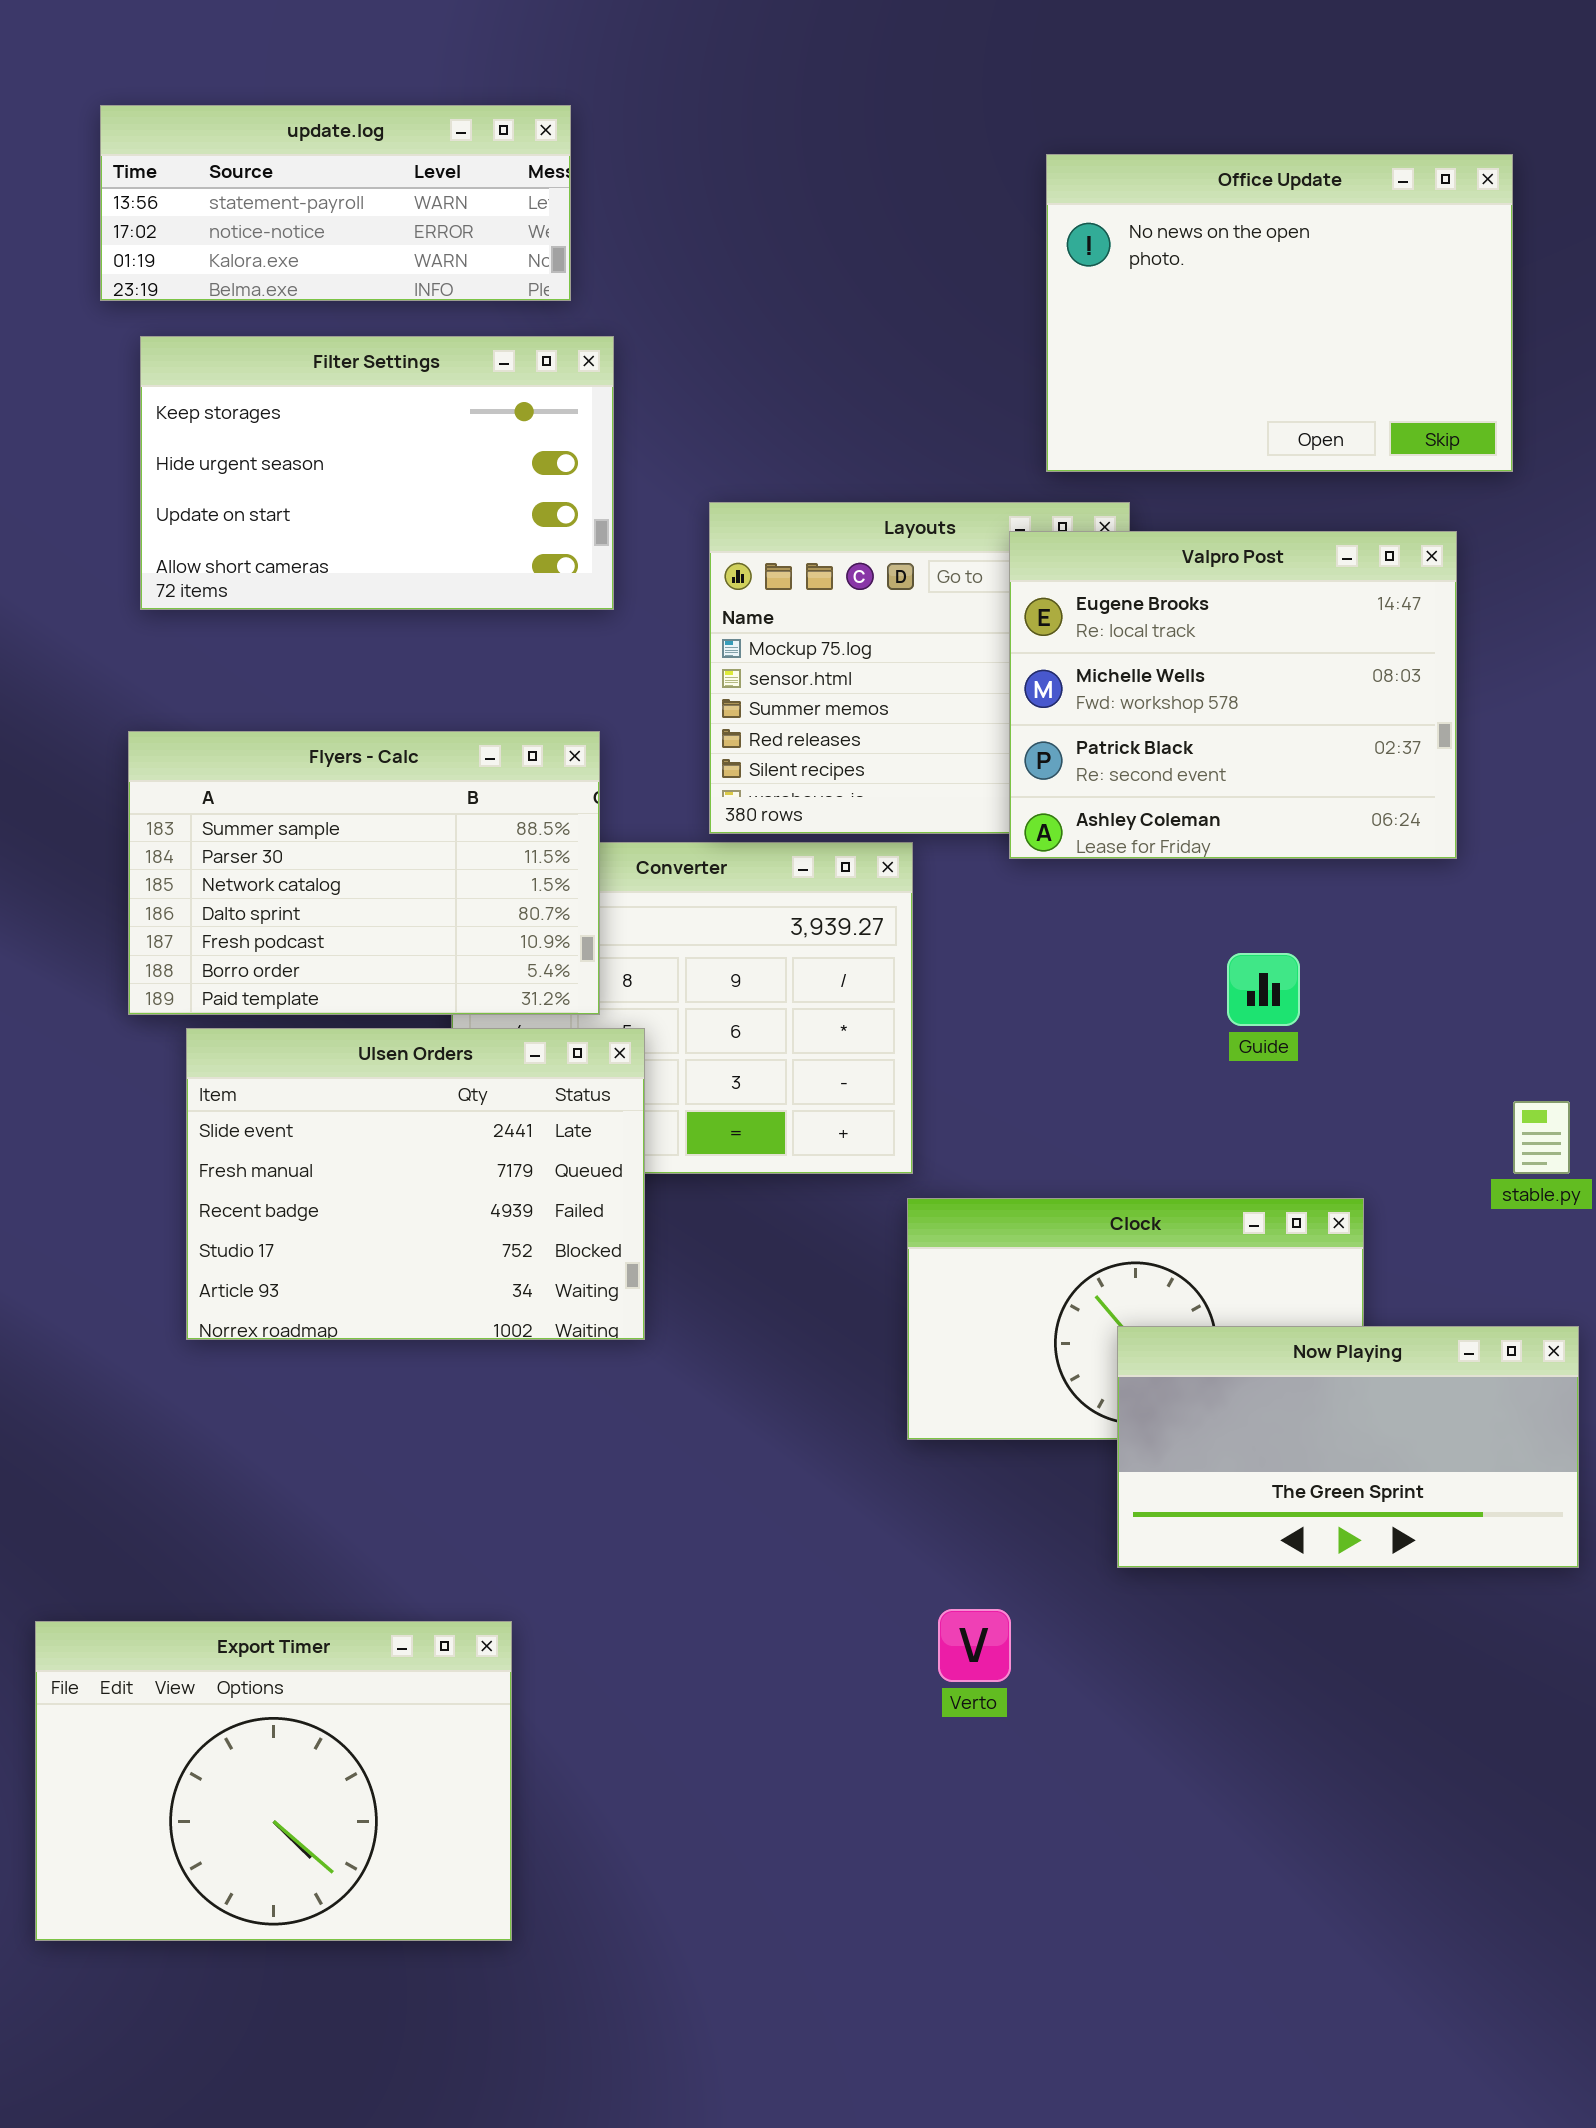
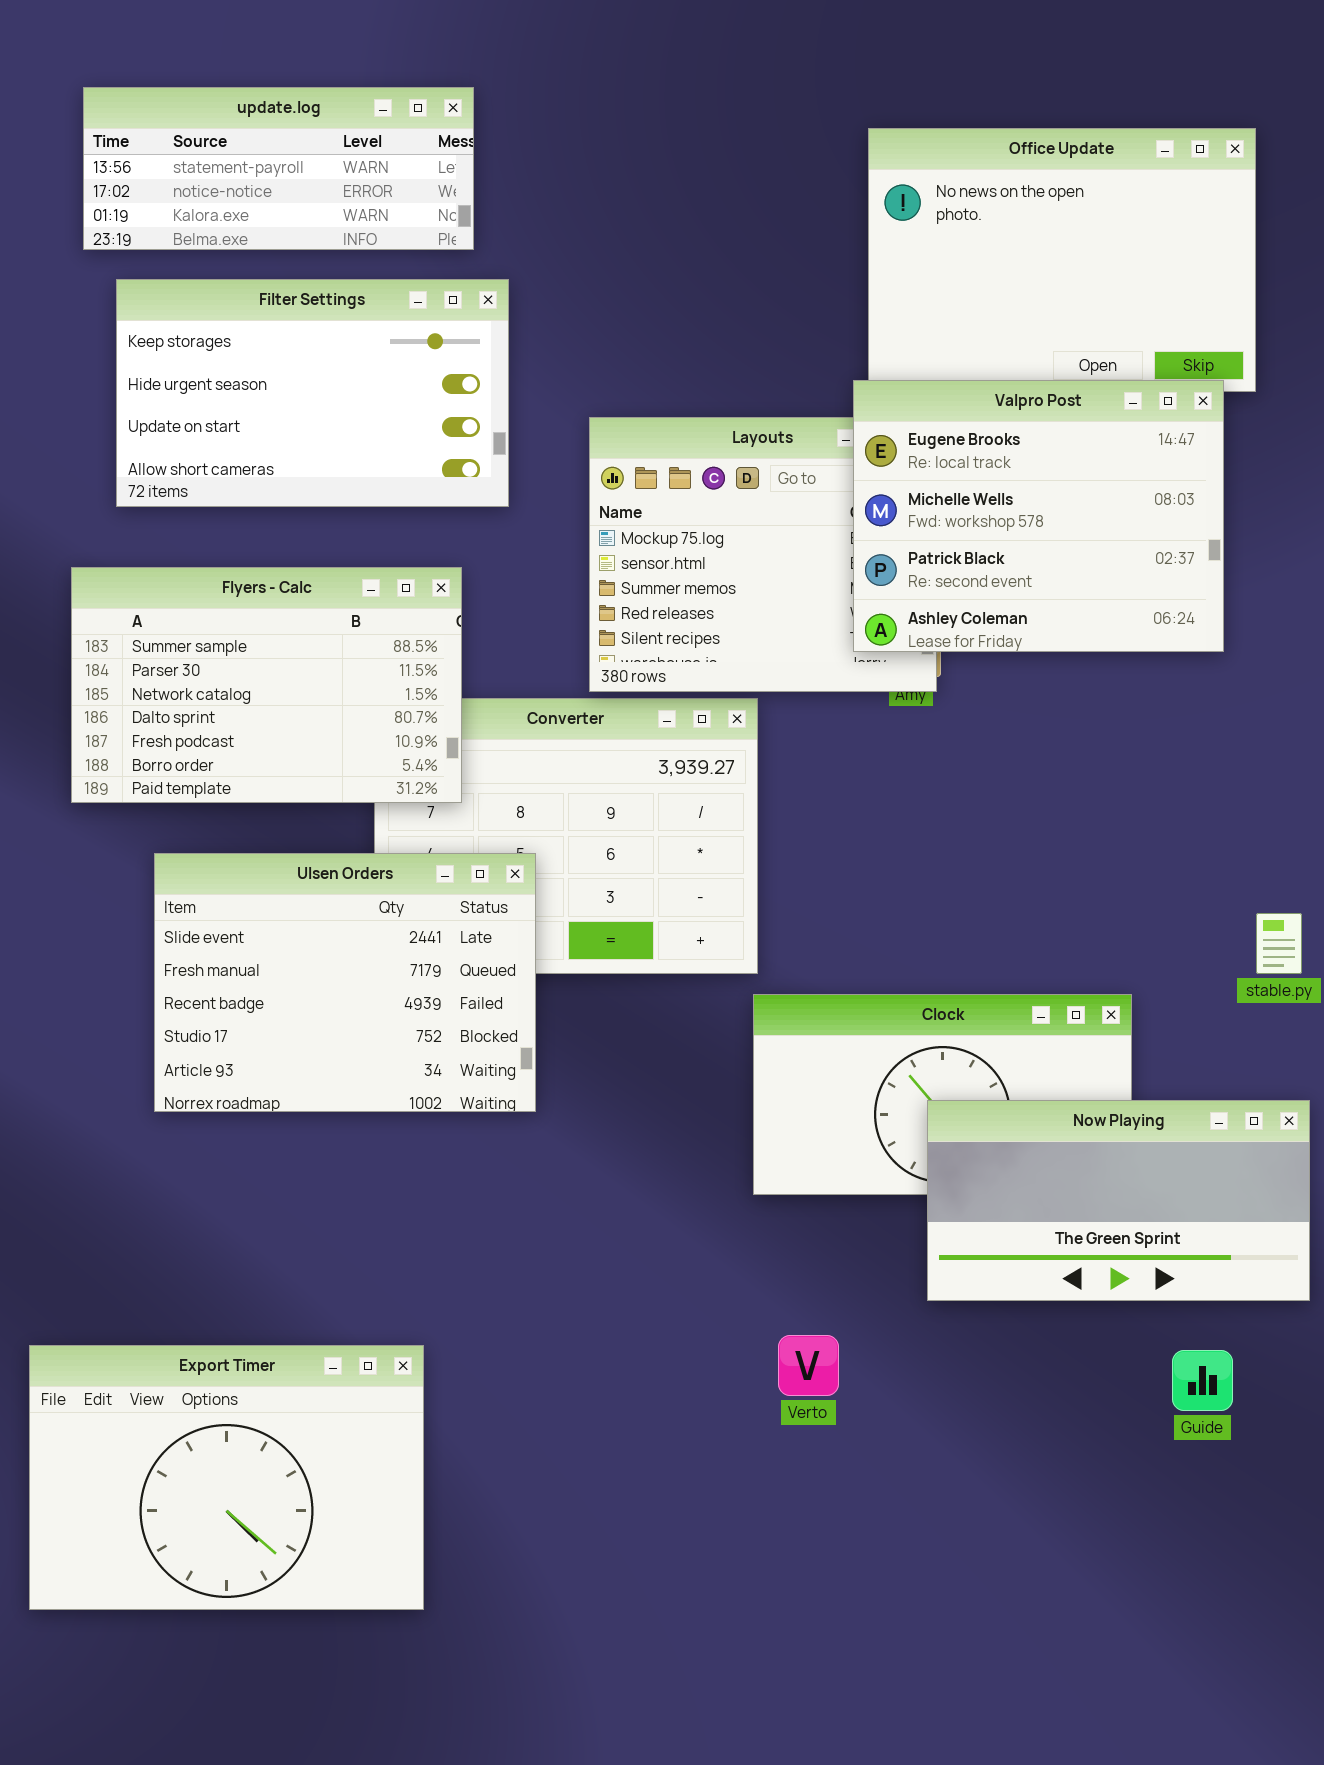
Valpro Post: [1009,531,1457,859] -> [853,380,1224,652], moved
Flyers - Calc: [128,731,600,1015] -> [71,567,462,803], moved
Guide: [1227,953,1300,1026] -> [1172,1350,1233,1411], moved

